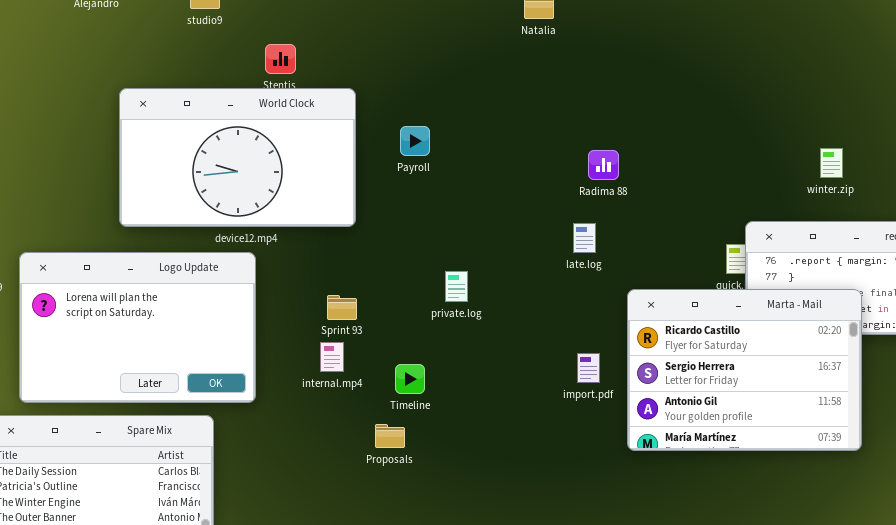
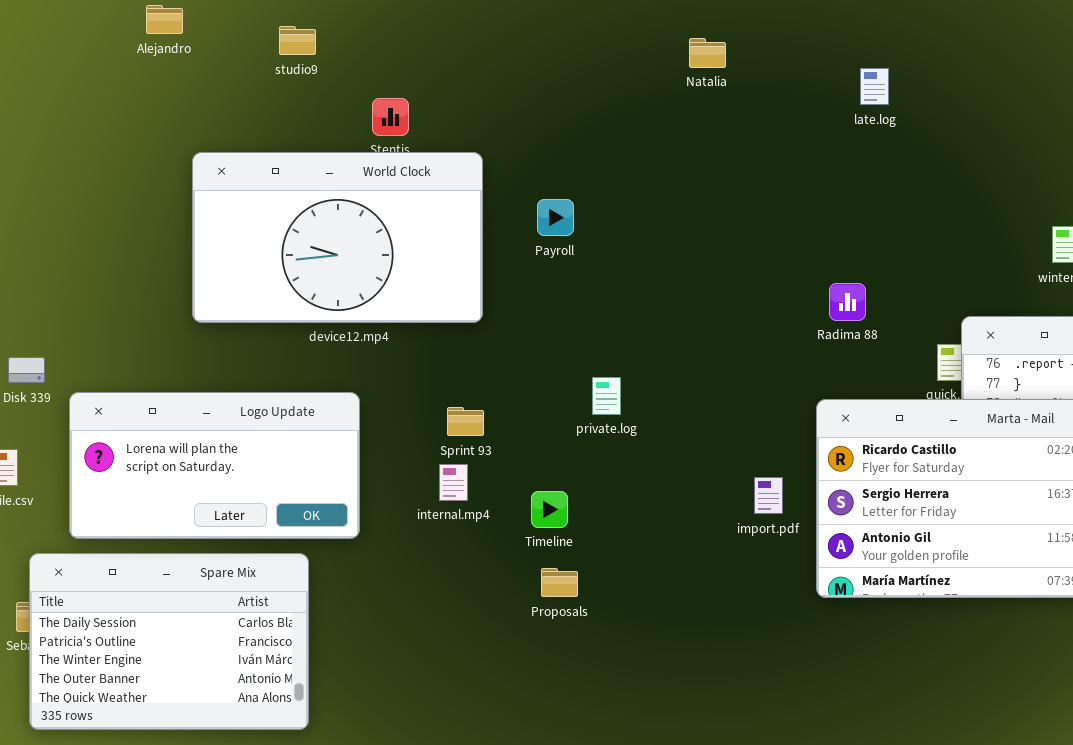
Radima 88: [588,150,619,180] -> [829,283,866,321], moved
late.log: [573,223,596,253] -> [860,68,889,105], moved
Logo Update: [19,252,256,403] -> [69,392,360,539], resized
Proposals: [375,424,405,448] -> [541,568,578,597], moved

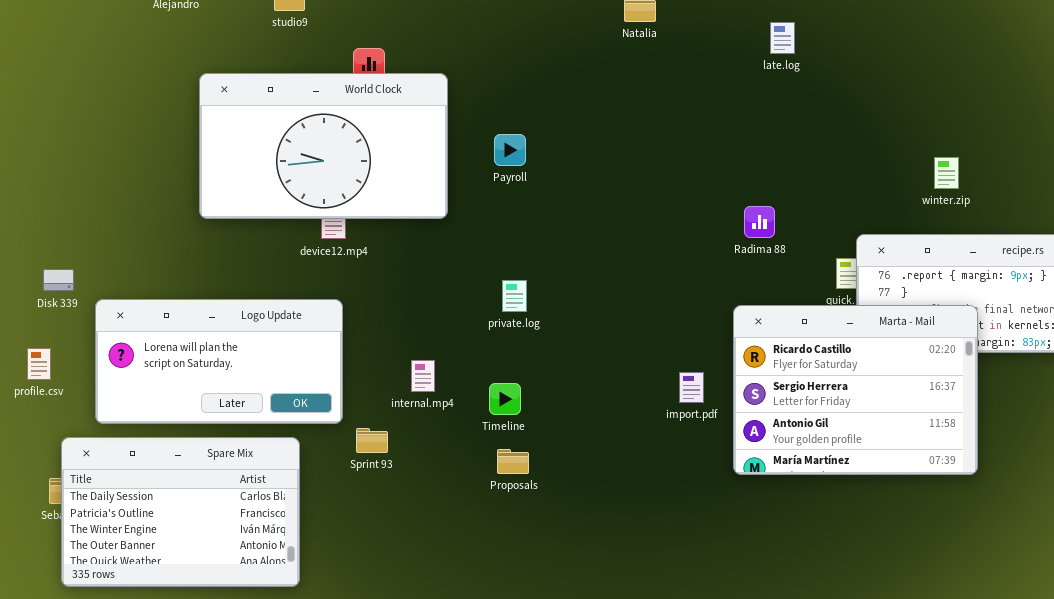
World Clock: [192,152,483,323] -> [199,73,448,219], moved
private.log: [592,377,621,415] -> [502,280,527,312], moved
Sprint 93: [447,407,484,436] -> [356,428,388,453], moved

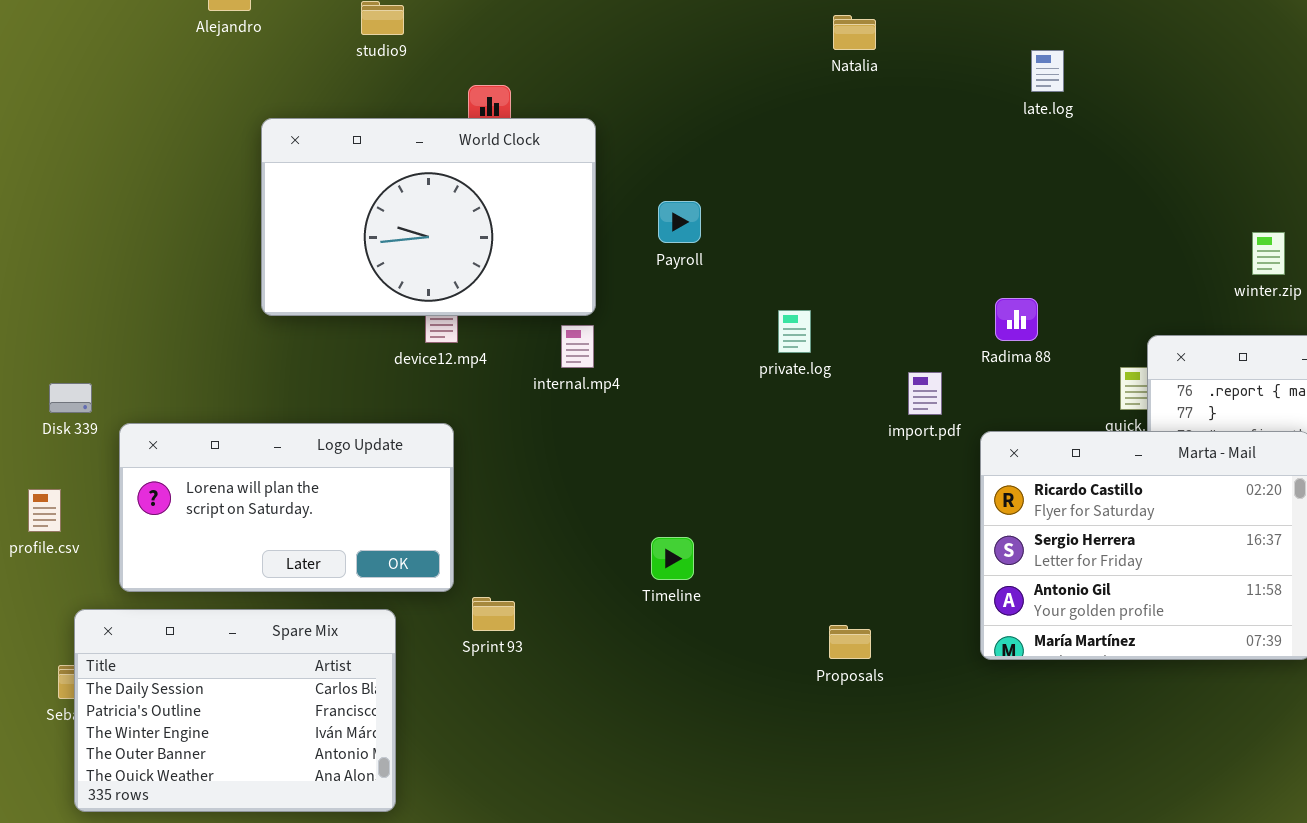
private.log: [502,280,527,312] -> [778,310,811,353], moved
internal.mp4: [411,360,435,392] -> [561,325,594,368], moved
import.pdf: [679,372,704,403] -> [908,372,942,415], moved
Proposals: [497,449,529,474] -> [829,625,871,659], moved

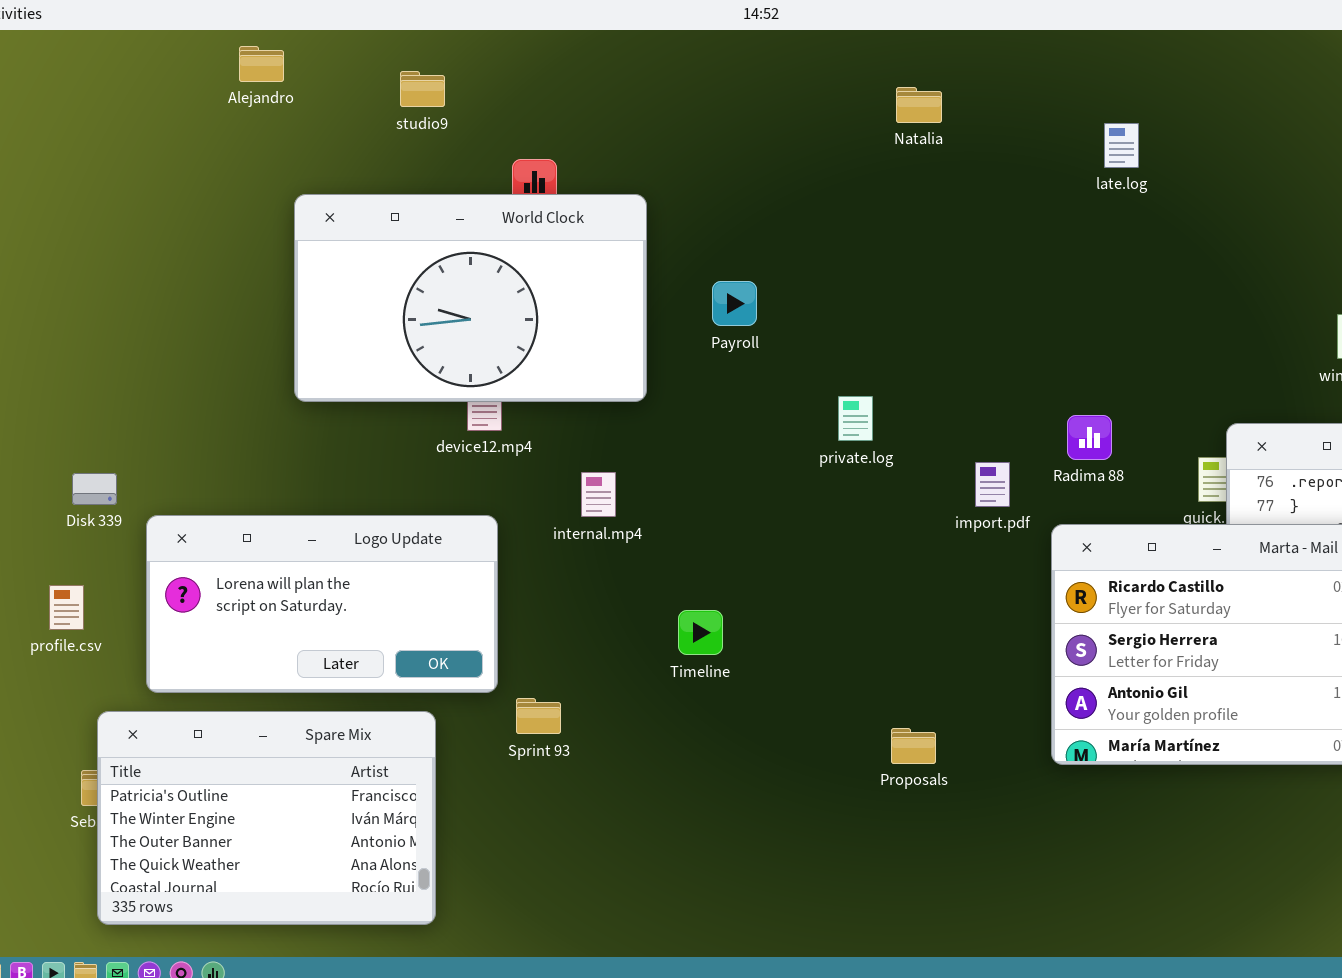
Radima 88: [995,298,1038,341] -> [1067,415,1112,460], moved
internal.mp4: [561,325,594,368] -> [581,472,616,517], moved
Timeline: [651,537,694,580] -> [678,610,723,655], moved
Spare Mix: [74,609,396,812] -> [97,711,436,925], scrolled down 1 row

